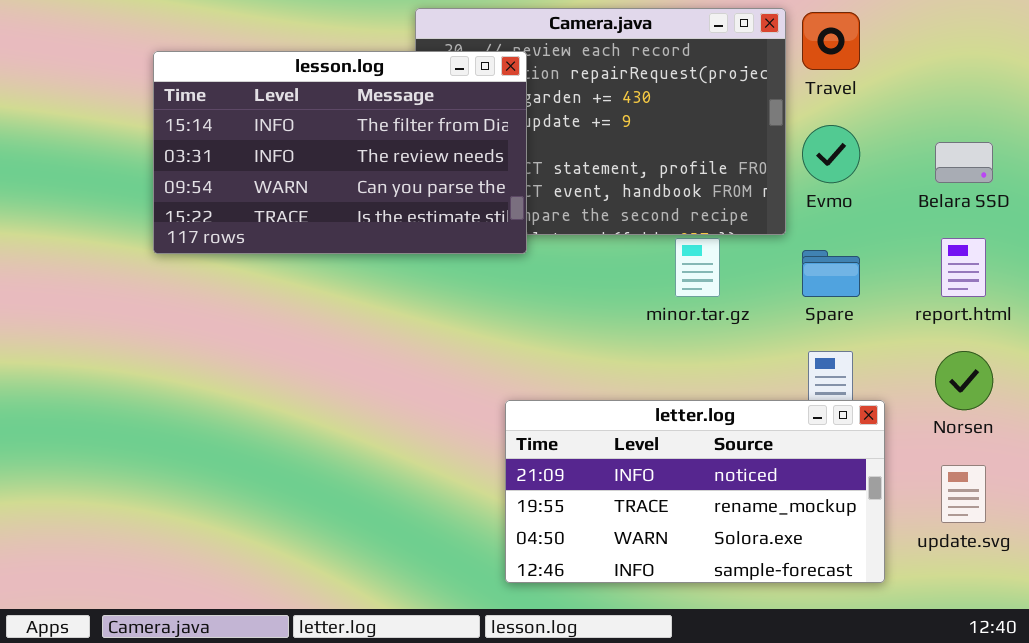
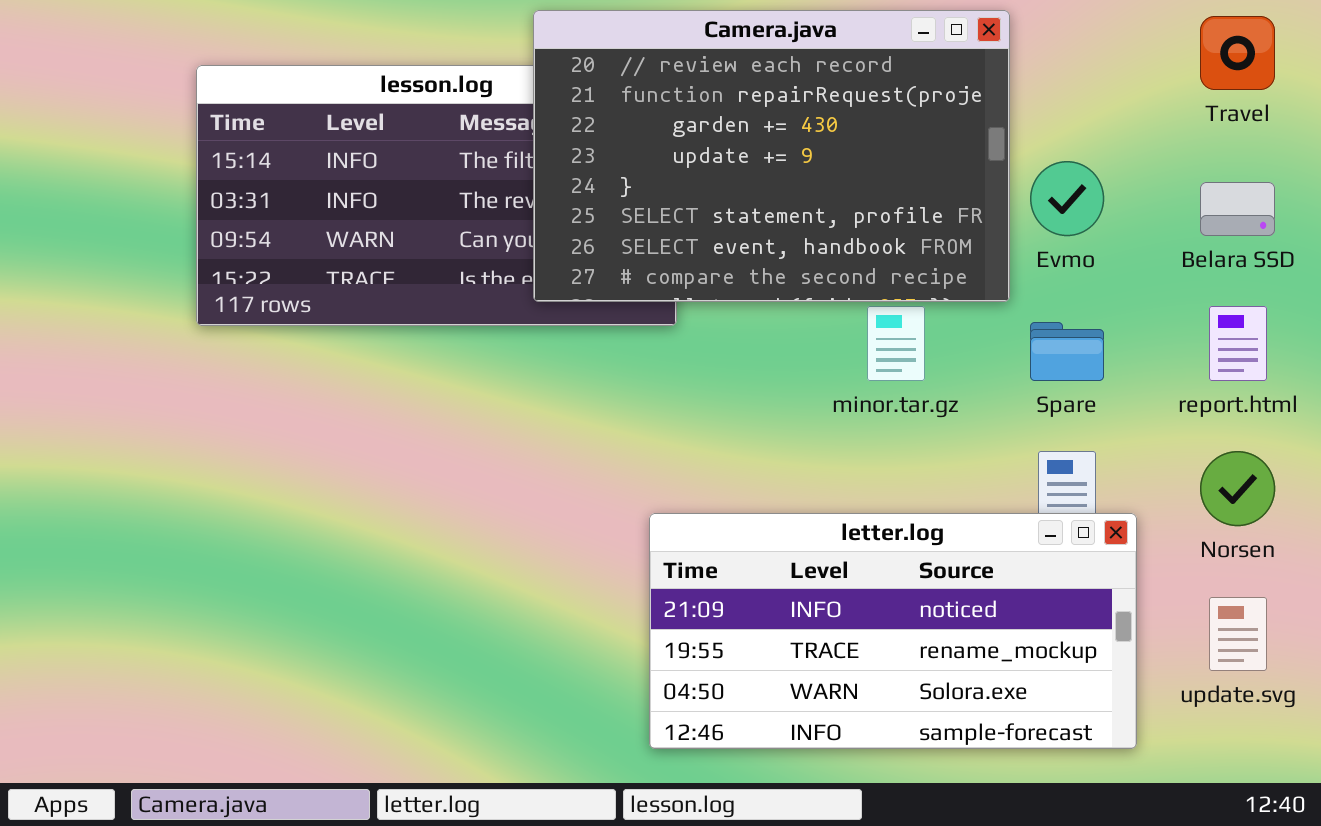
Camera.java: [415,8,786,235] -> [533,10,1010,302], raised
Travel: [802,12,860,70] -> [1200,16,1275,90], moved

